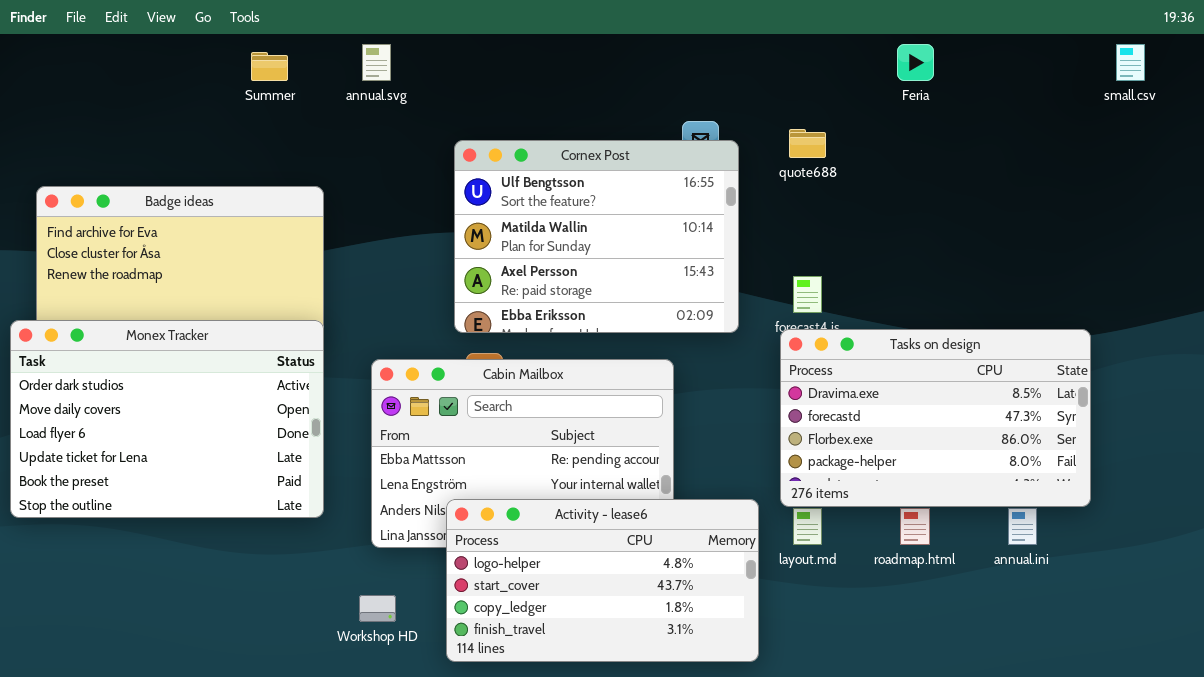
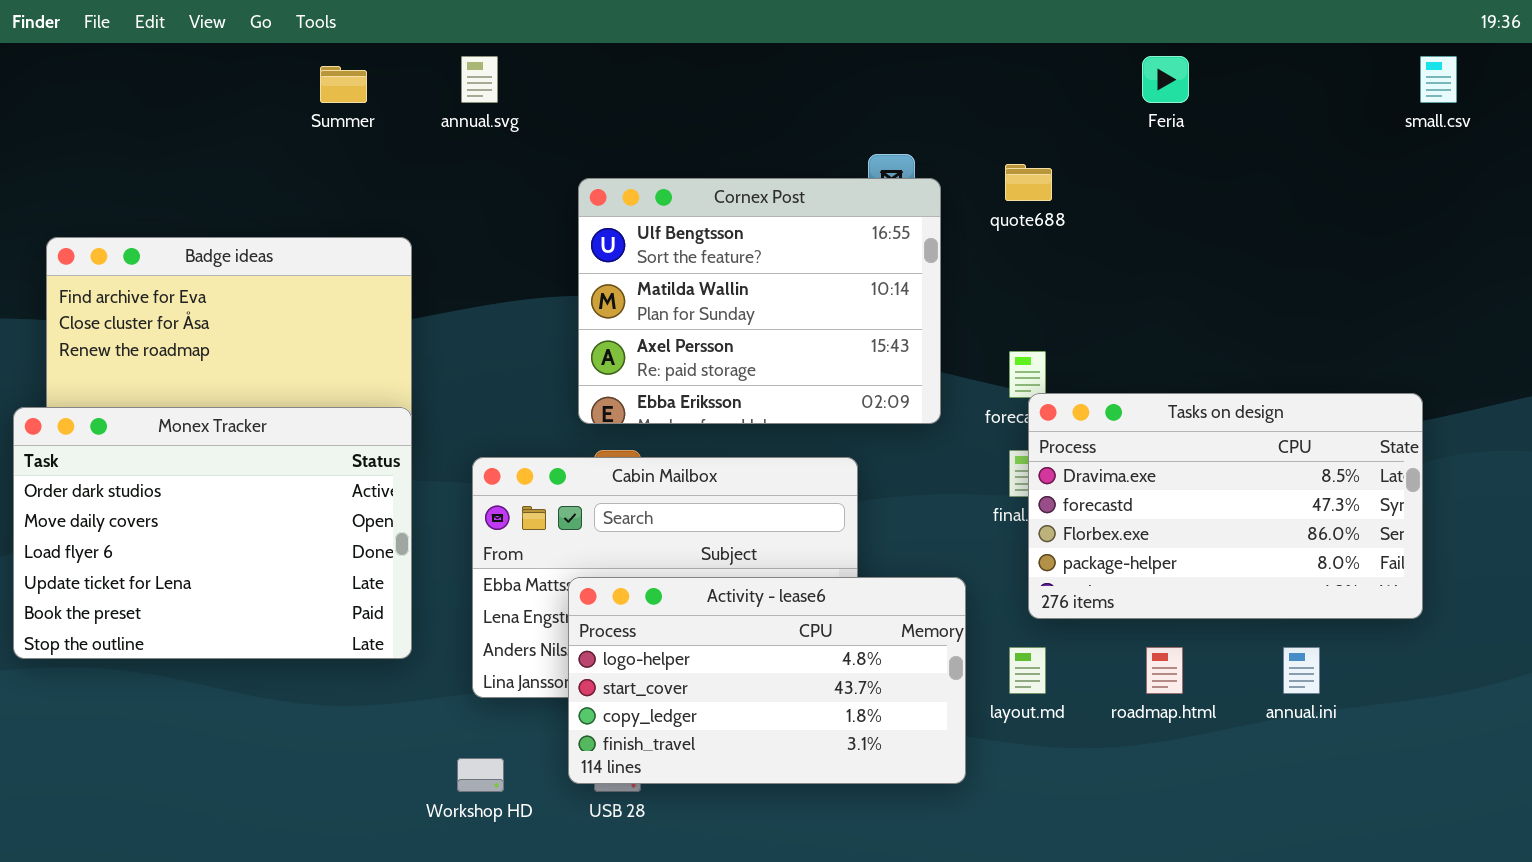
Tasks on design: [780,329,1091,507] -> [1028,393,1423,619], moved
Activity - lease6: [446,499,759,662] -> [568,577,966,784], moved

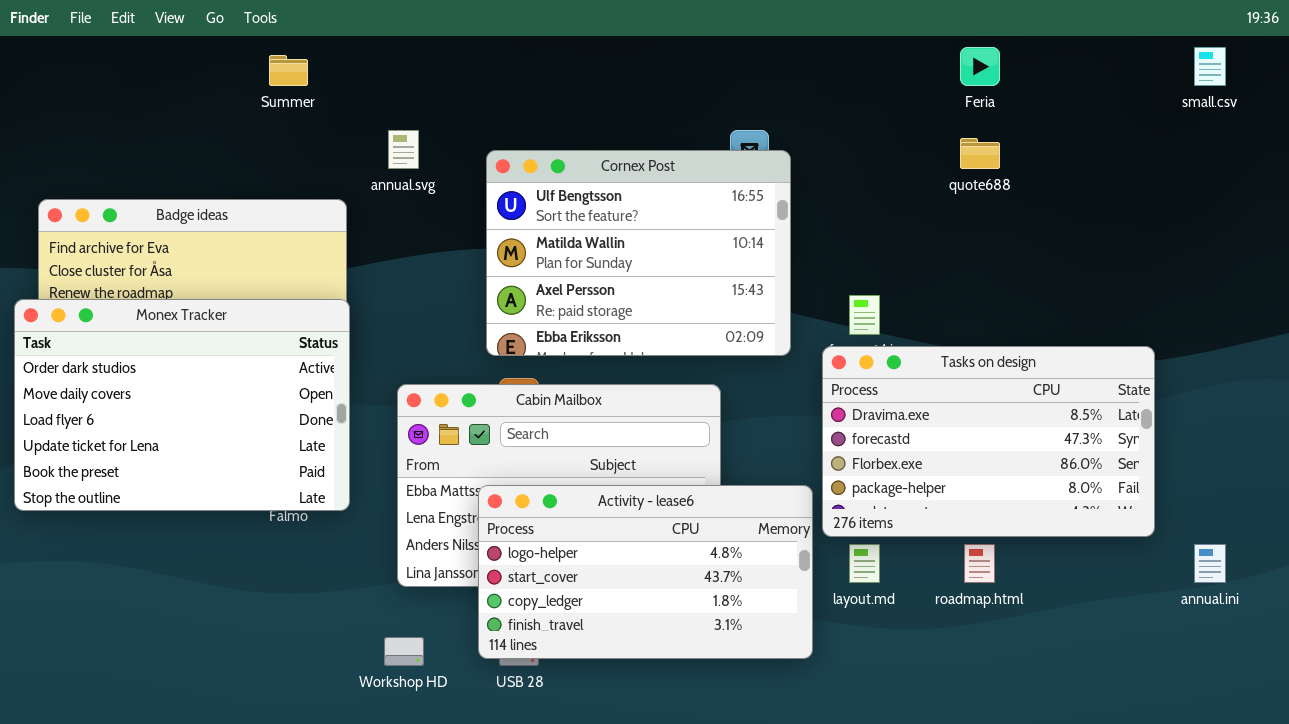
annual.svg: [461,56,498,103] -> [388,130,419,169], moved
quote688: [1005,164,1052,201] -> [960,138,1000,169], moved
Tasks on design: [1028,393,1423,619] -> [822,346,1155,537], moved
Monex Tracker: [13,407,412,659] -> [14,299,350,511], moved
annual.ini: [1283,647,1320,694] -> [1194,544,1226,583], moved

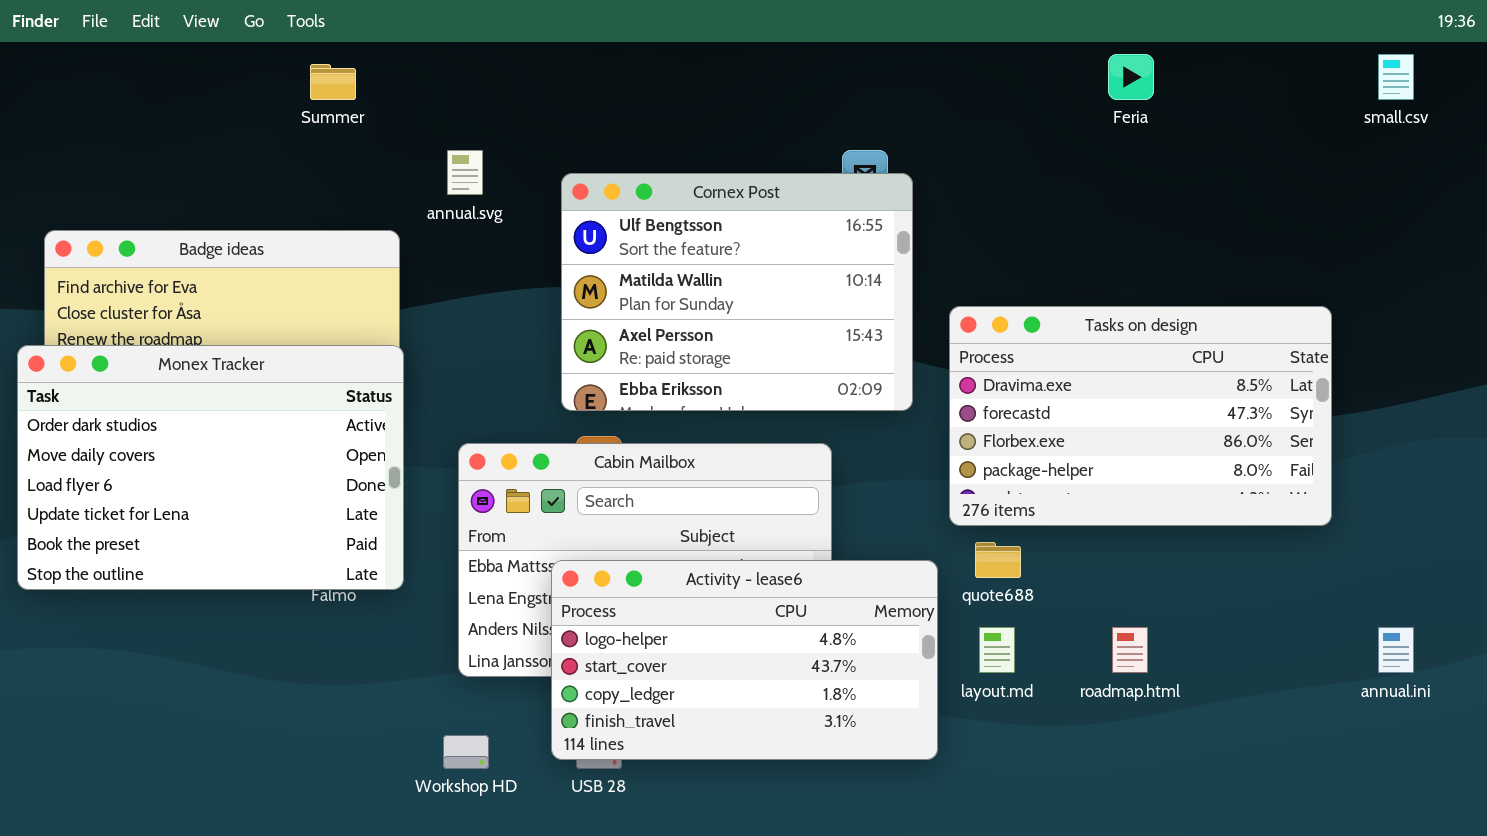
quote688: [960,138,1000,169] -> [975,542,1021,578], moved
Tasks on design: [822,346,1155,537] -> [949,306,1332,526], moved

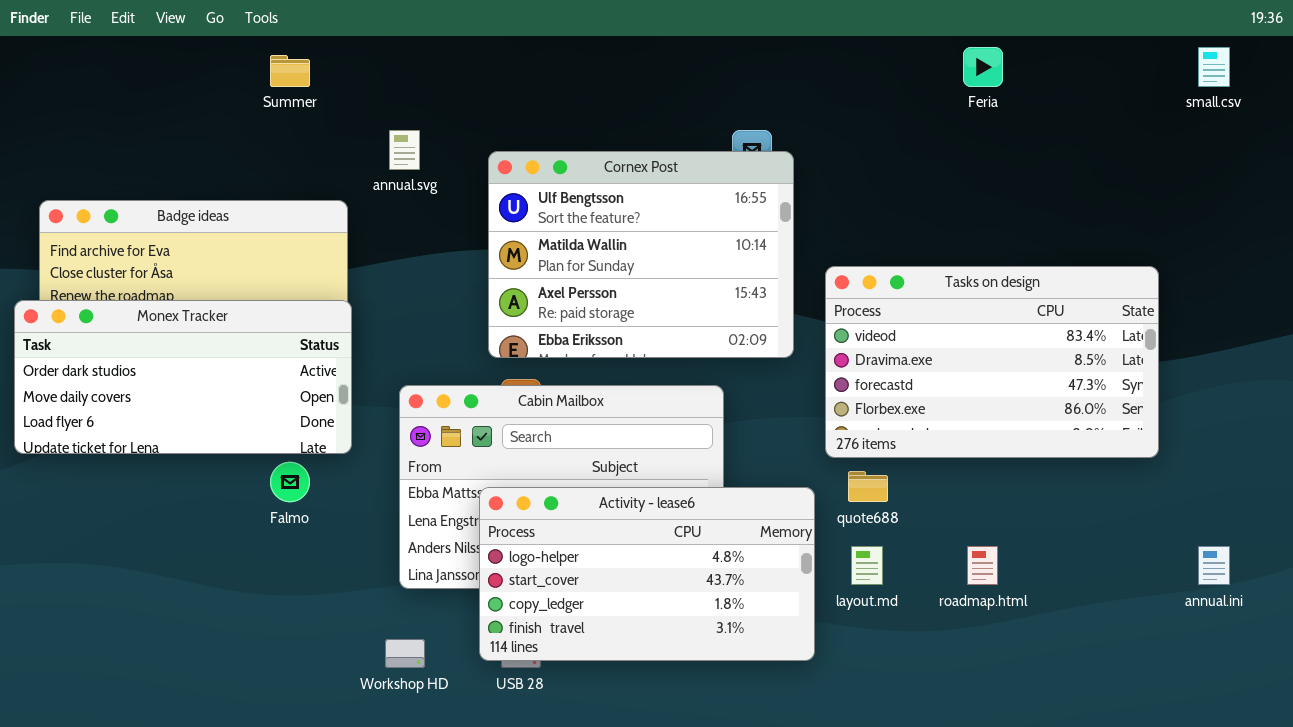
Tasks on design: [949,306,1332,526] -> [825,266,1159,458], scrolled up 1 row
Monex Tracker: [17,345,404,590] -> [14,300,352,454], resized

